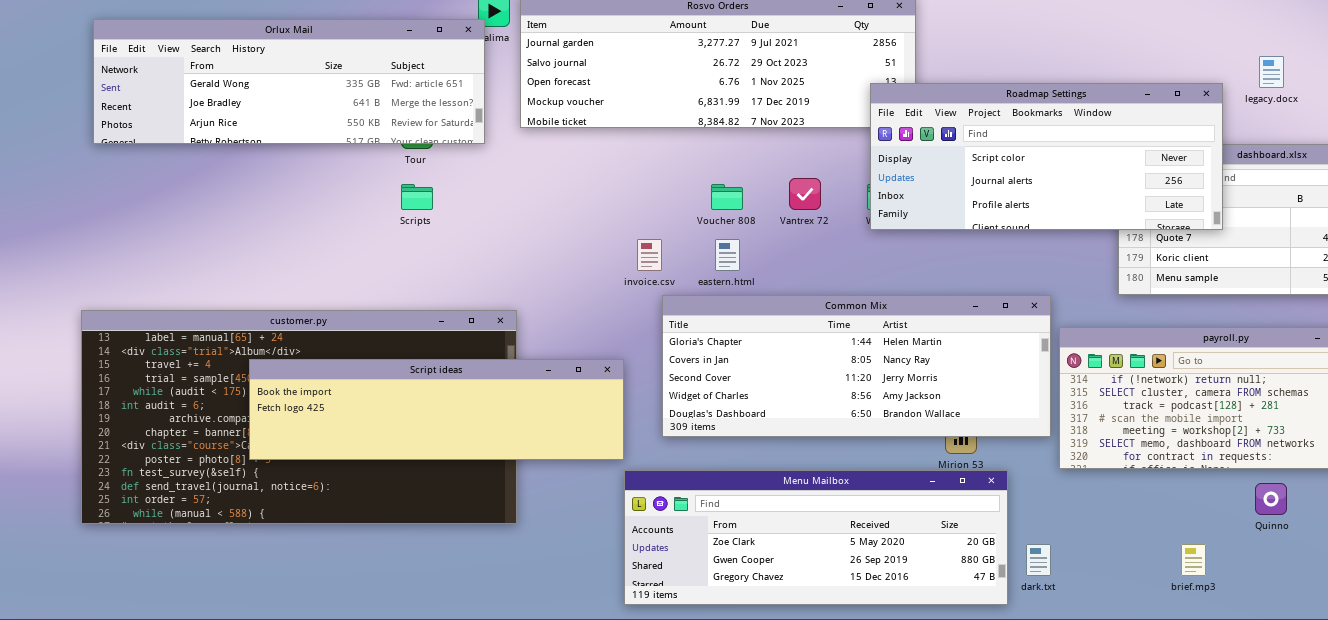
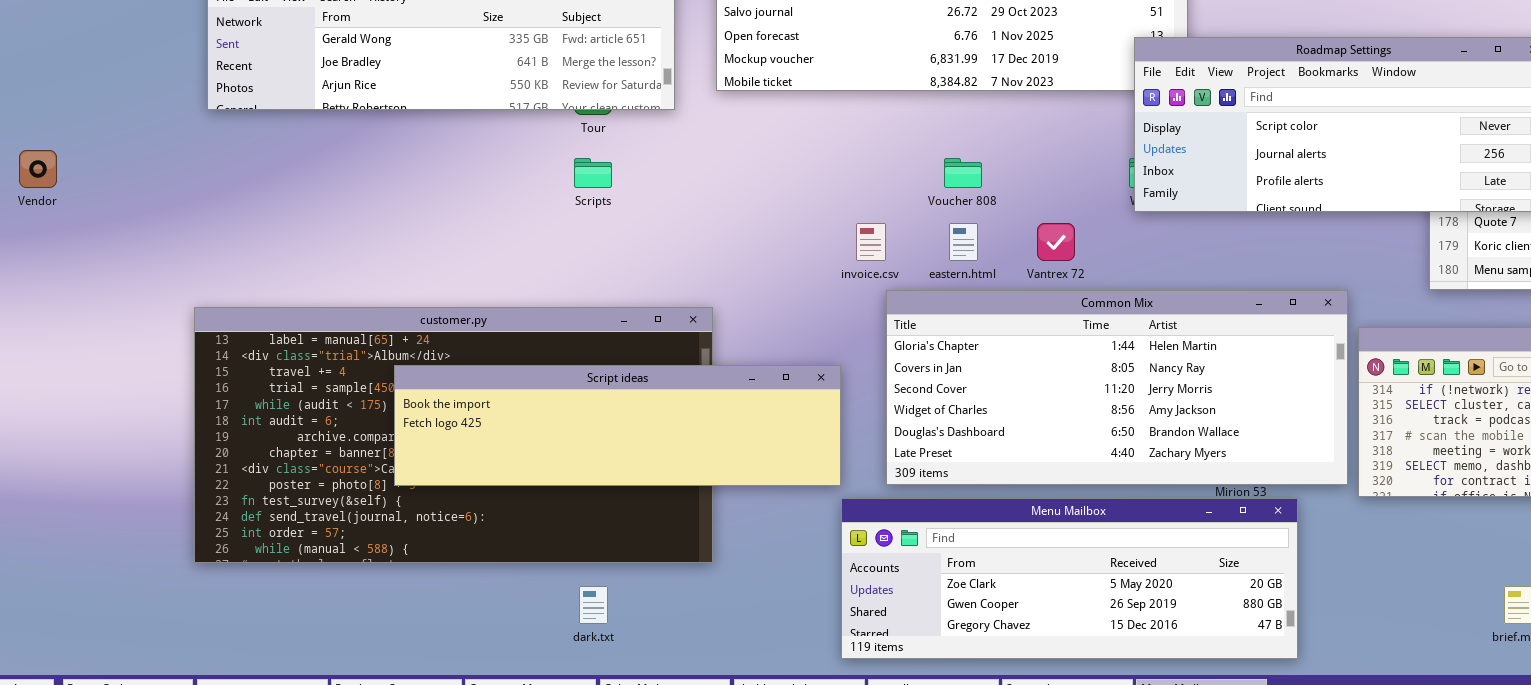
Vantrex 72: [789,178,821,210] -> [1037,223,1075,261], moved
Common Mix: [662,295,1051,437] -> [886,290,1348,485], resized
dark.txt: [1026,544,1051,576] -> [579,586,608,624], moved

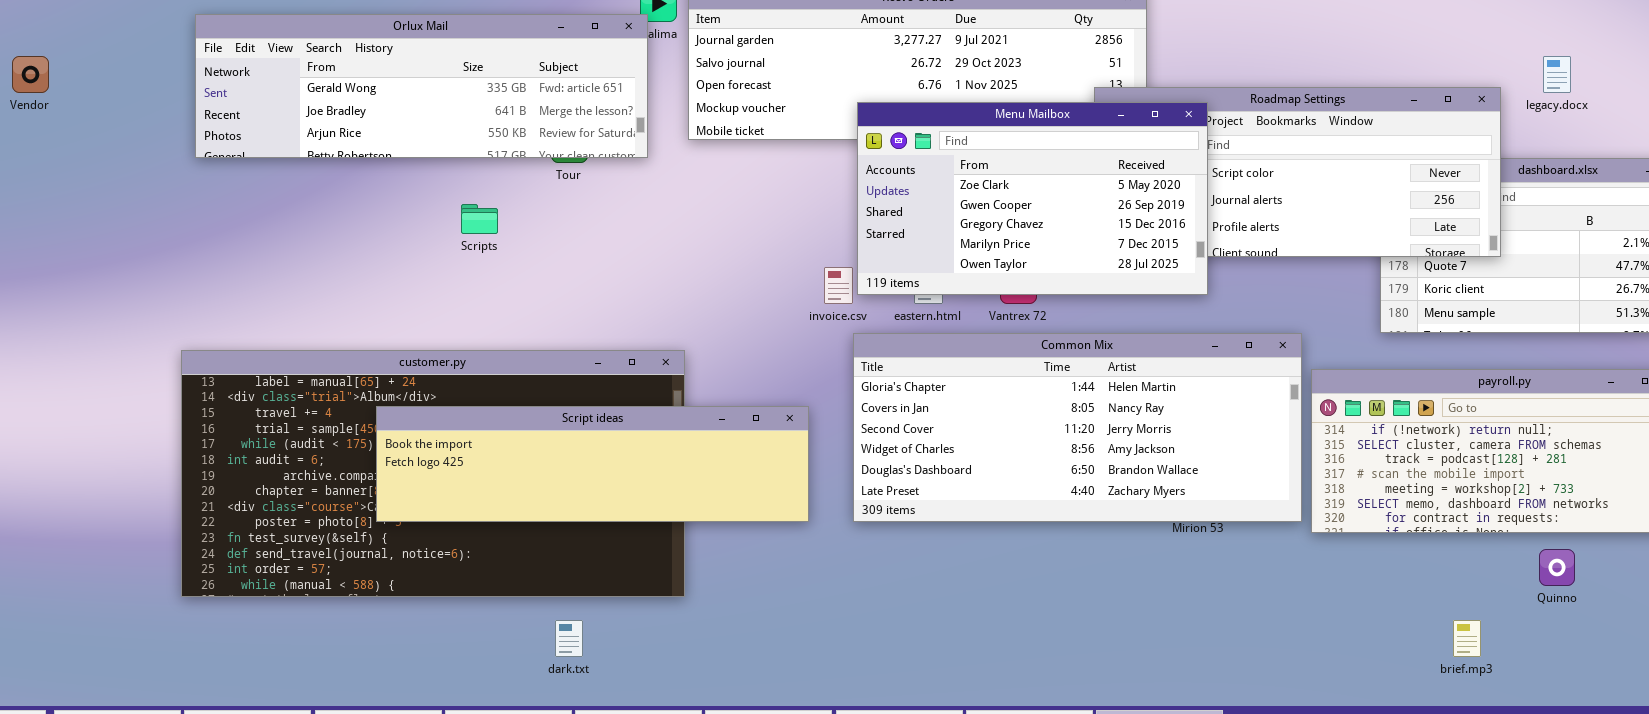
Vendor: [19,150,57,188] -> [12,56,49,93], moved
Scripts: [574,158,612,188] -> [461,204,498,234], moved
Menu Mailbox: [841,498,1298,659] -> [857,102,1208,295], moved, resized

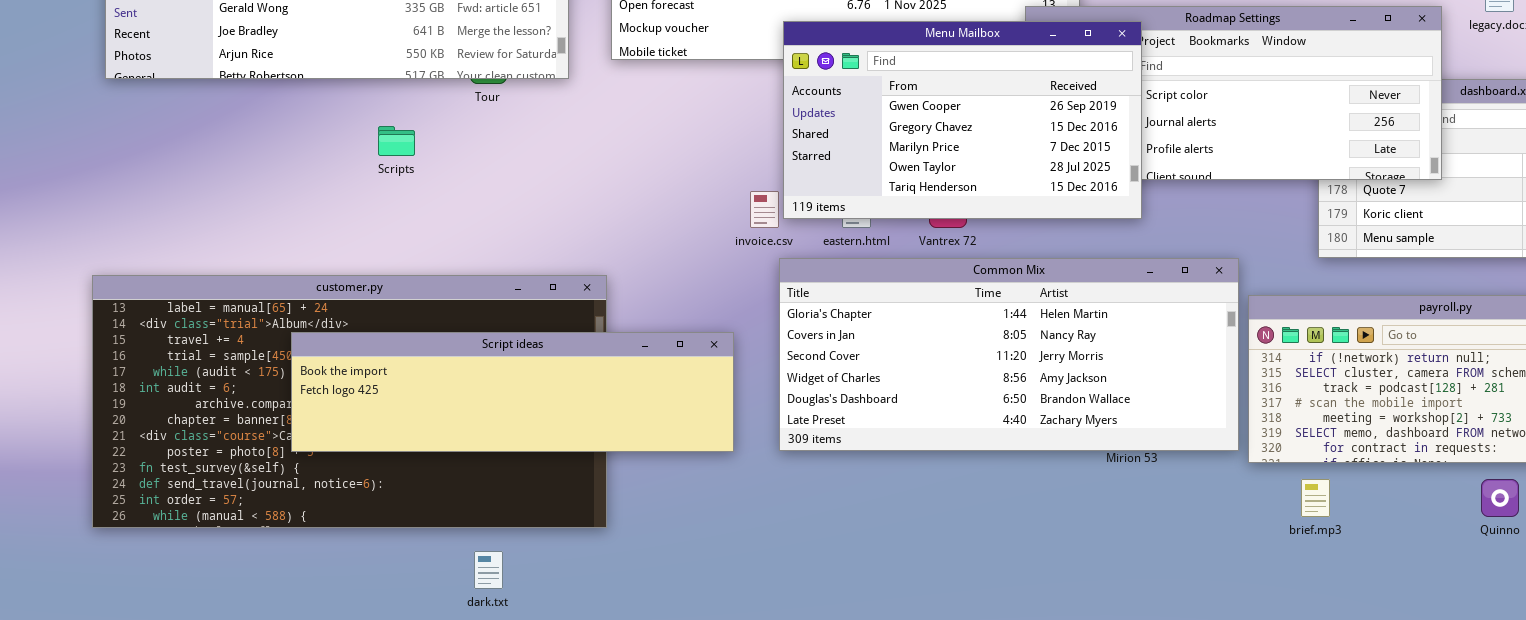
Menu Mailbox: [857,102,1208,295] -> [783,21,1142,219], scrolled down 1 row
brief.mp3: [1453,620,1481,657] -> [1301,479,1330,517], moved

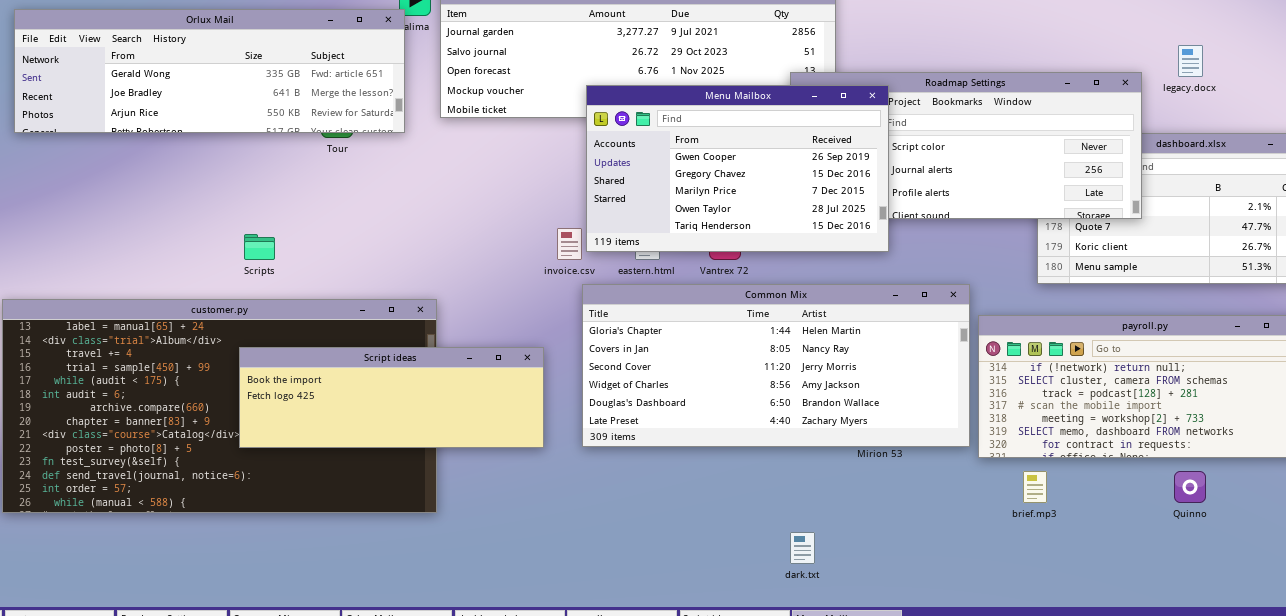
Scripts: [378,126,415,156] -> [244,234,275,260], moved
Script ideas: [291,332,734,452] -> [239,347,544,448], resized
dark.txt: [474,551,503,589] -> [790,532,815,564], moved

